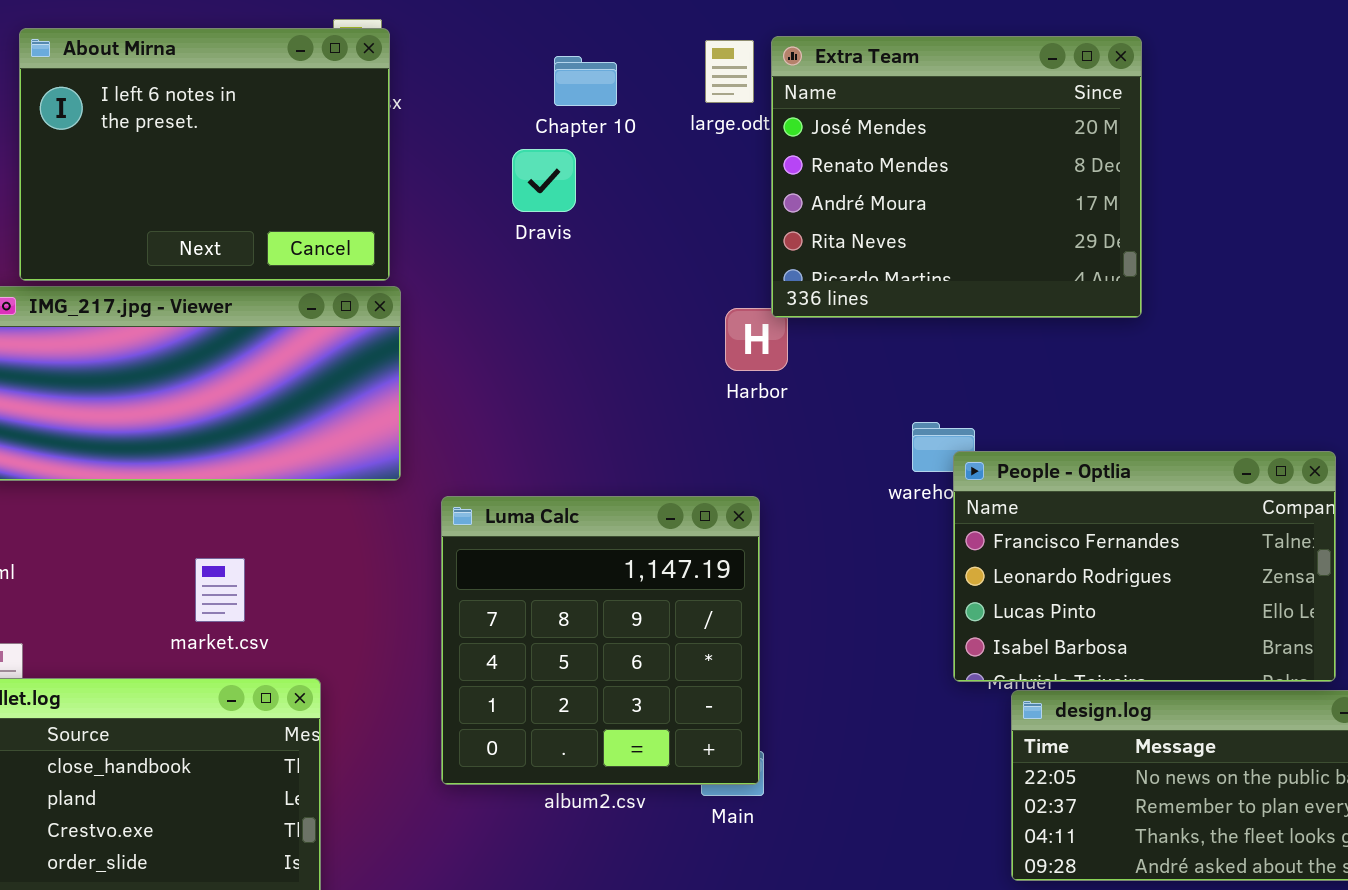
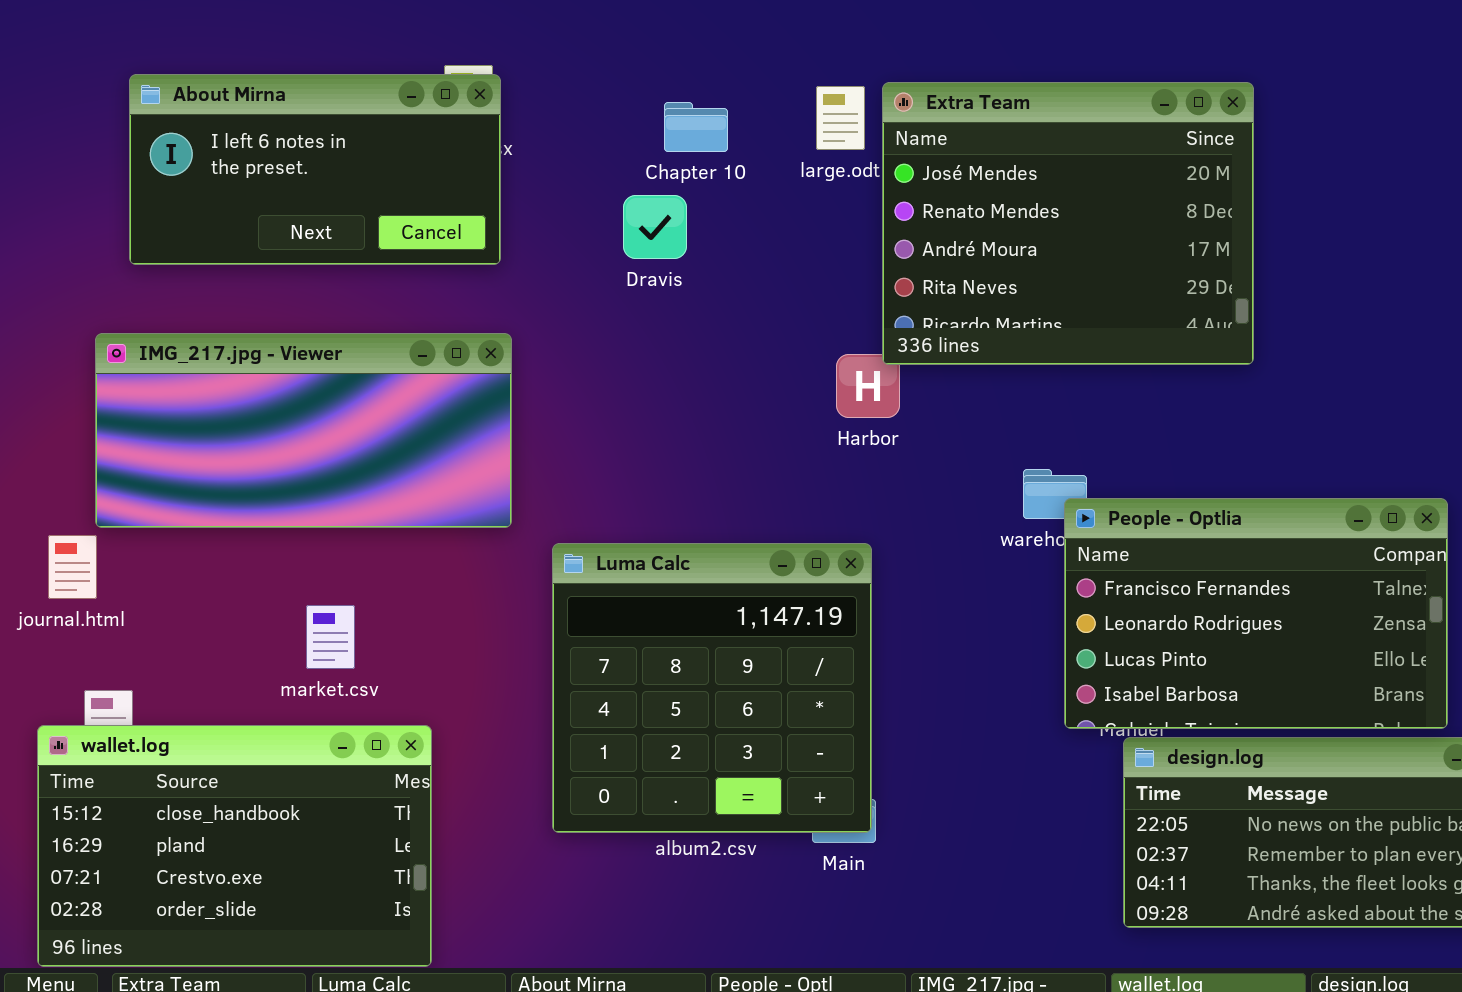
About Mirna: [19,28,390,281] -> [129,74,501,265], resized

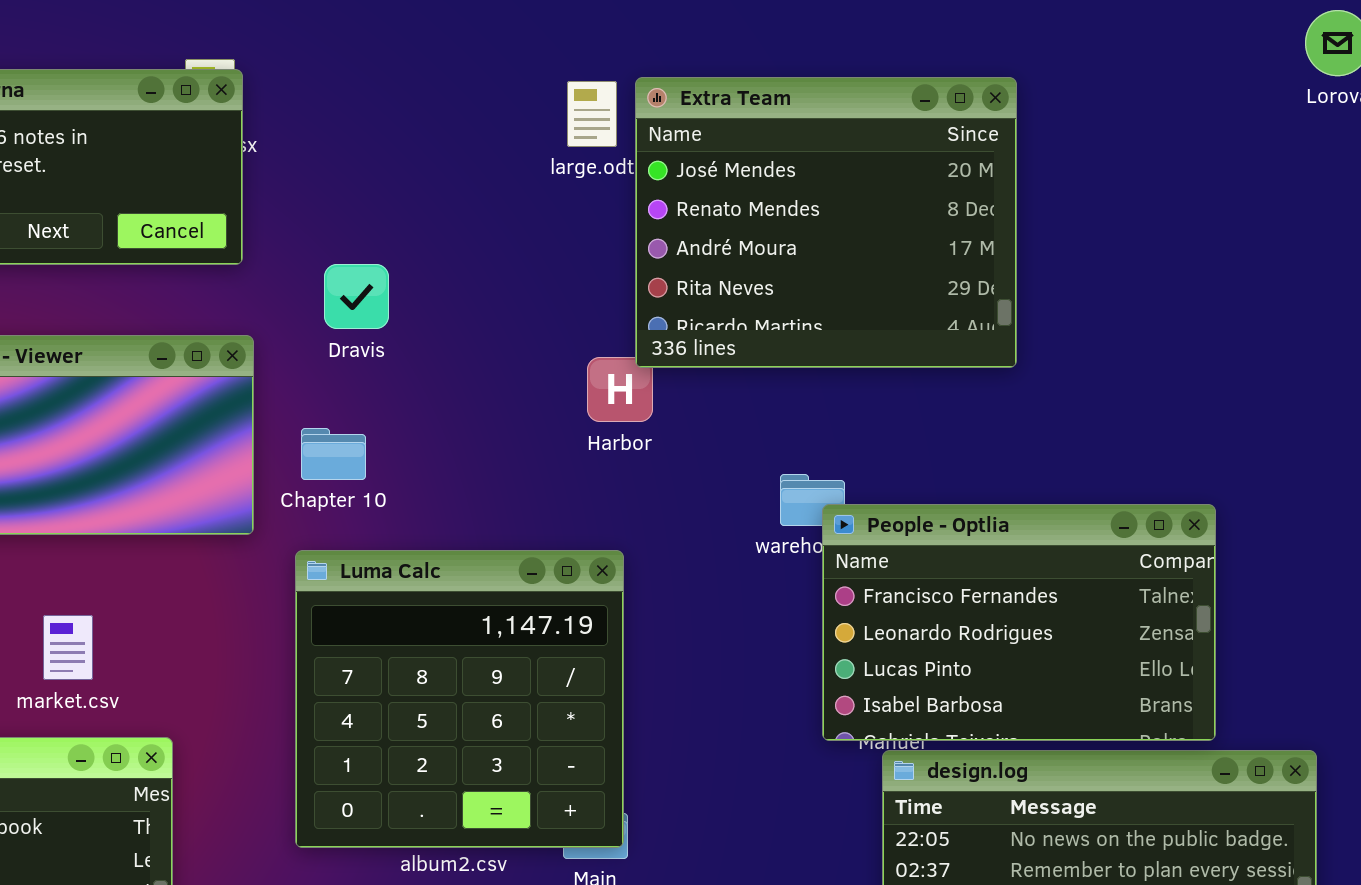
Chapter 10: [664,102,728,152] -> [301,428,366,480], moved
Dravis: [623,195,687,259] -> [324,264,389,329], moved

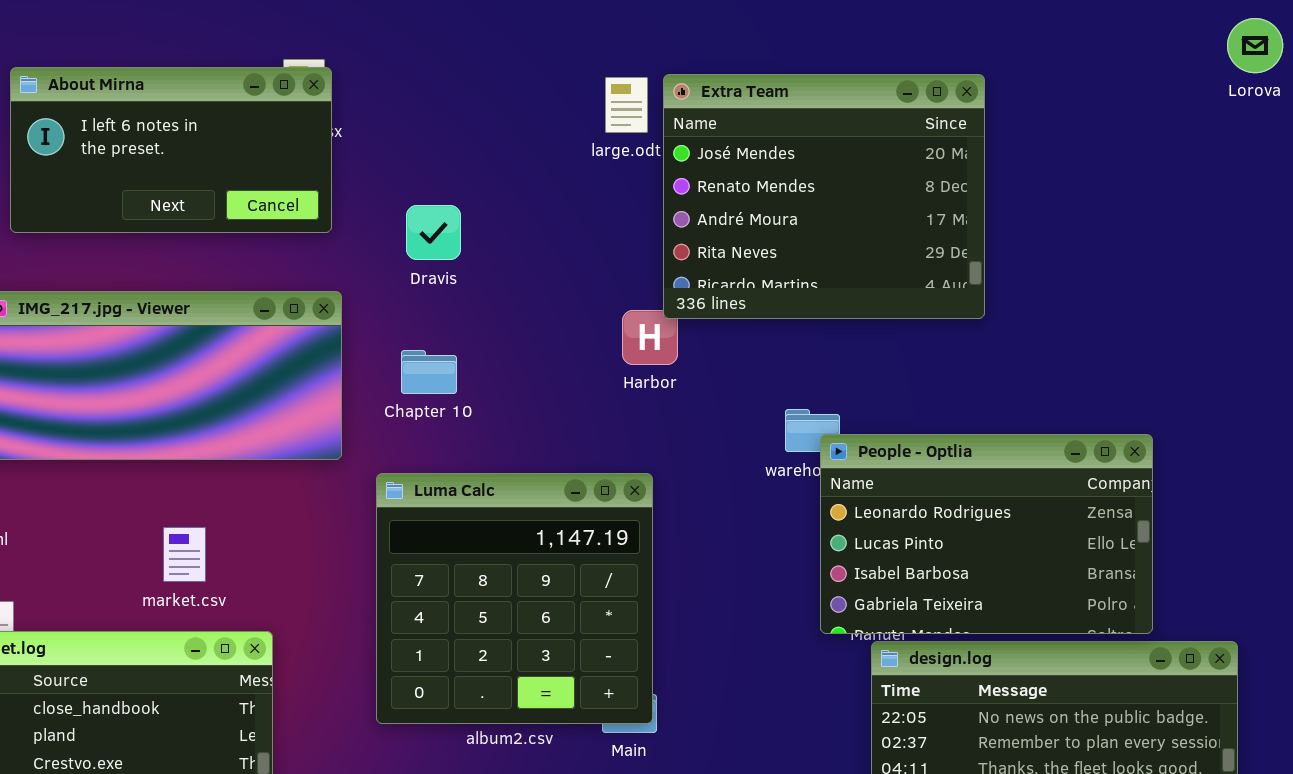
Dravis: [324,264,389,329] -> [406,205,461,260], moved
Chapter 10: [301,428,366,480] -> [401,350,457,394], moved
People - Optlia: [822,504,1216,741] -> [820,434,1153,634], scrolled down 1 row

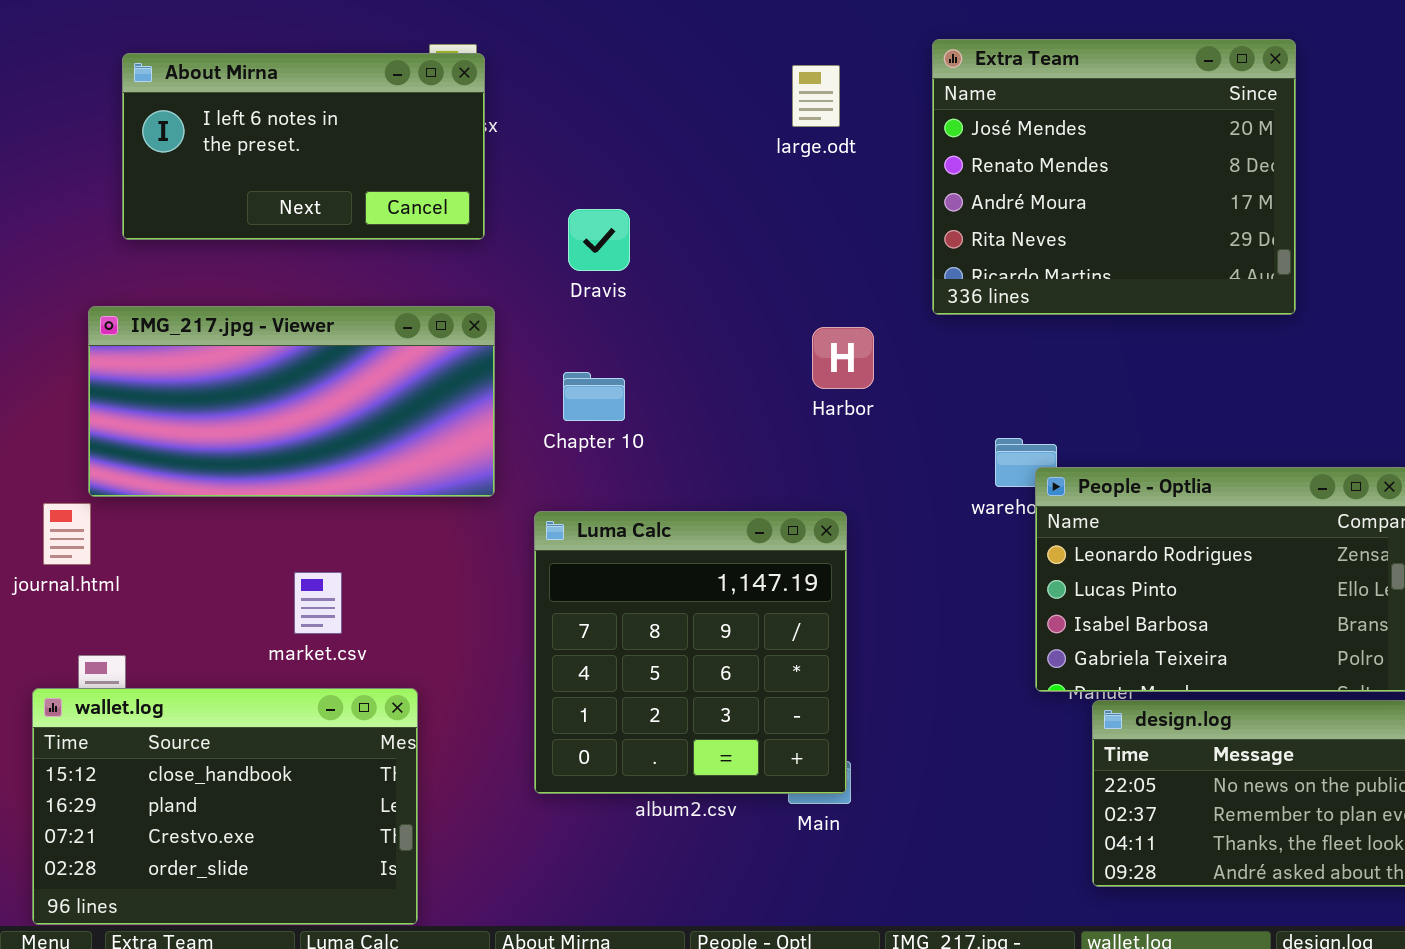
Extra Team: [663,74,985,319] -> [932,39,1296,315], moved

